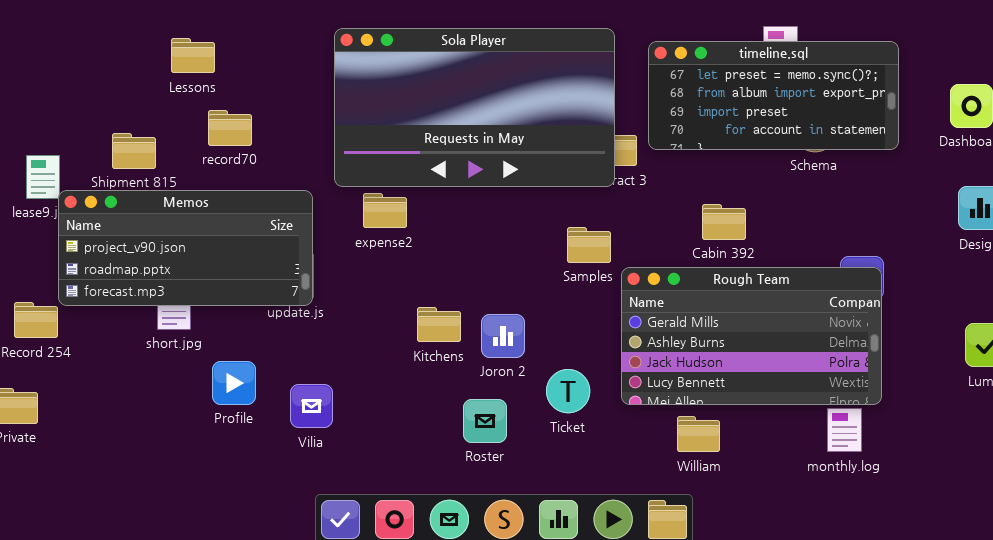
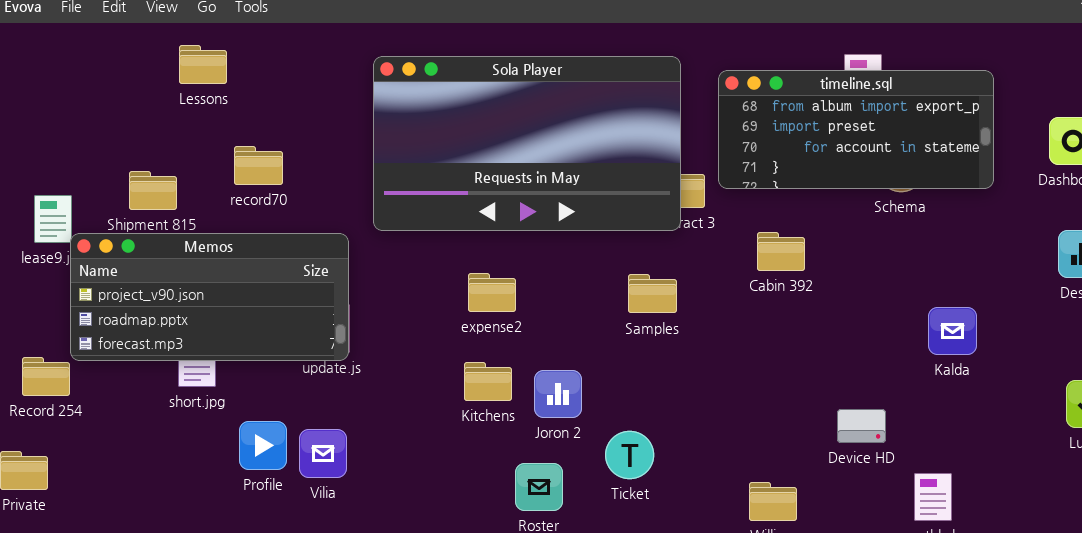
Lessons: [171,38,215,73] -> [179,45,227,84], moved
timeline.sql: [648,41,899,150] -> [718,70,994,189], scrolled down 1 row
expense2: [363,193,407,228] -> [468,273,516,312], moved
Cabin 392: [702,204,746,240] -> [757,232,805,271], moved
Rough Team: [621,267,882,405] -> none, closed
Vilia: [290,384,333,428] -> [299,429,347,478], moved

